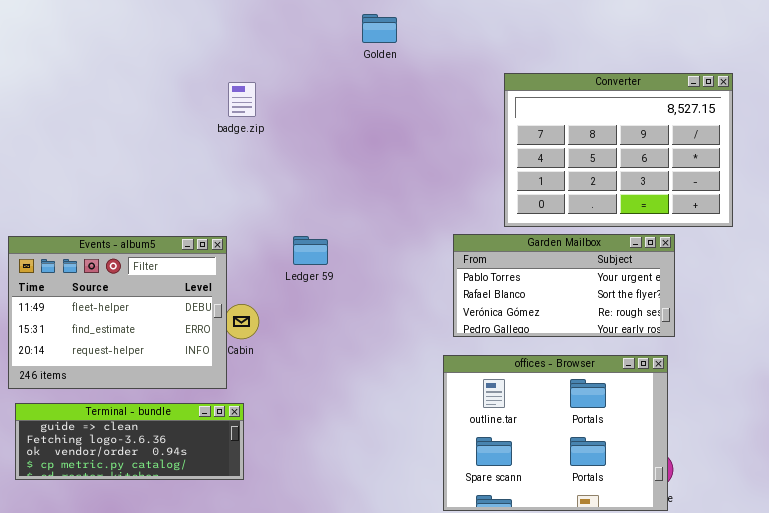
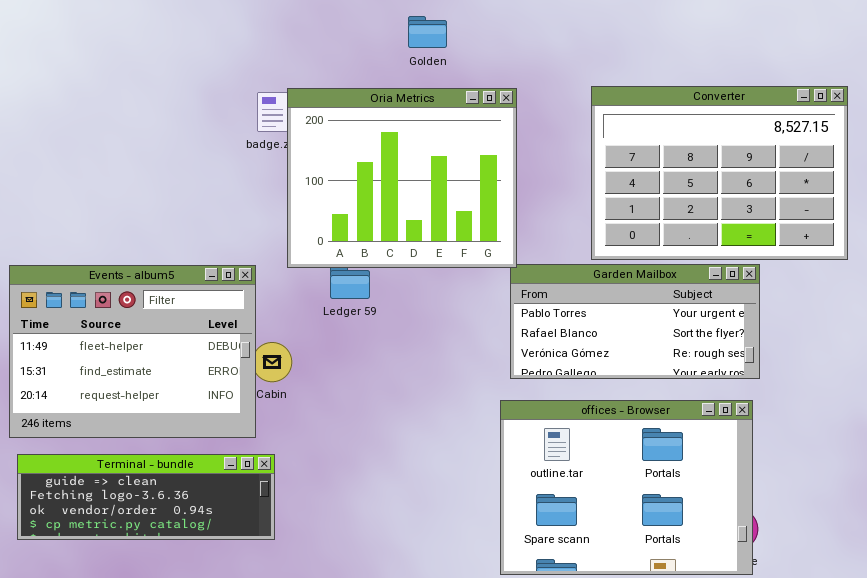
Converter: [504,73,733,227] -> [591,86,848,260], moved
Oria Metrics: none -> [287,88,517,268], opened

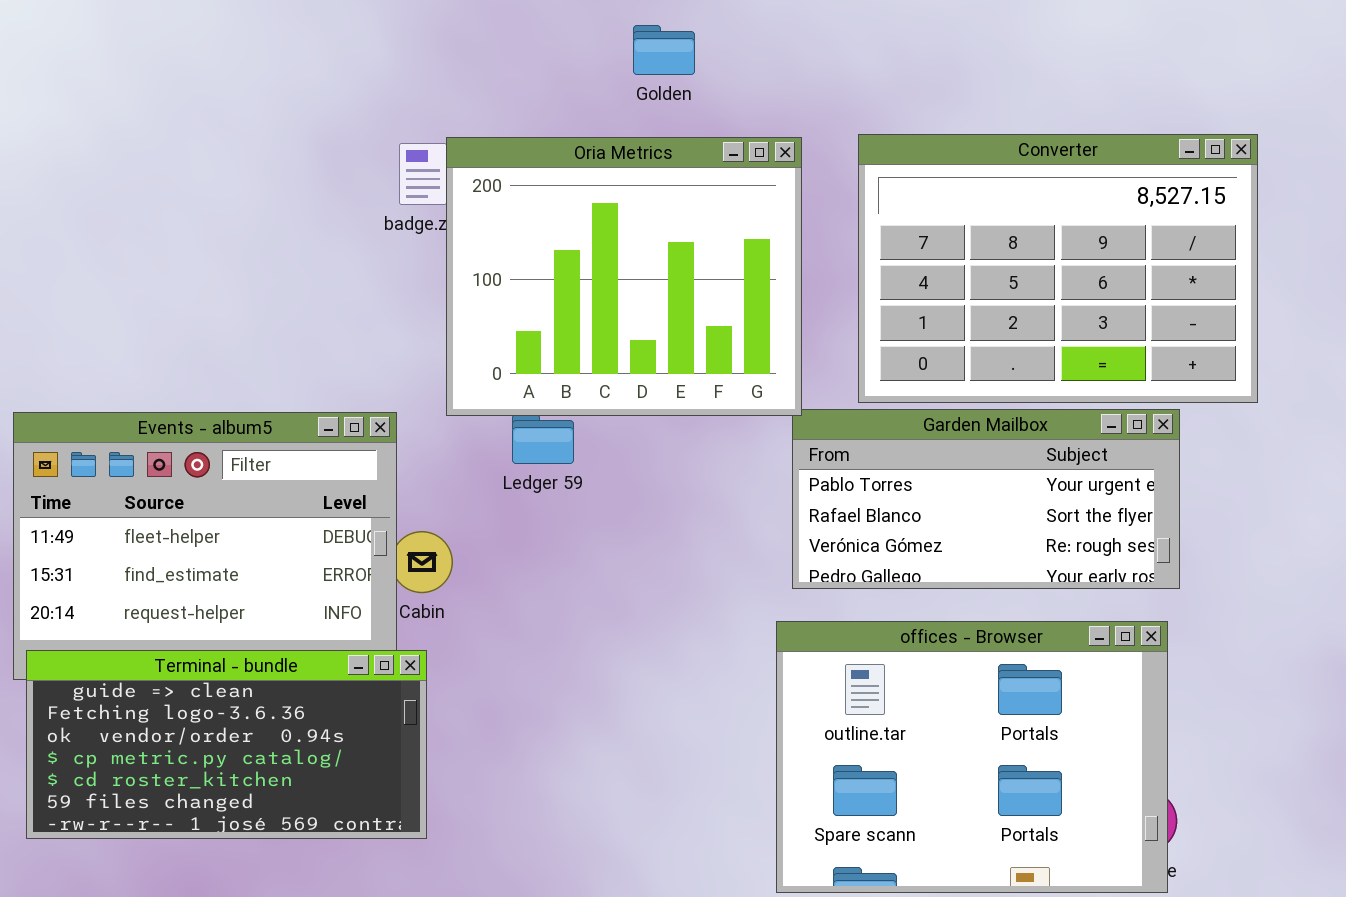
Converter: [591,86,848,260] -> [858,134,1258,403], moved
Terminal - bundle: [17,454,275,540] -> [26,650,427,839], resized

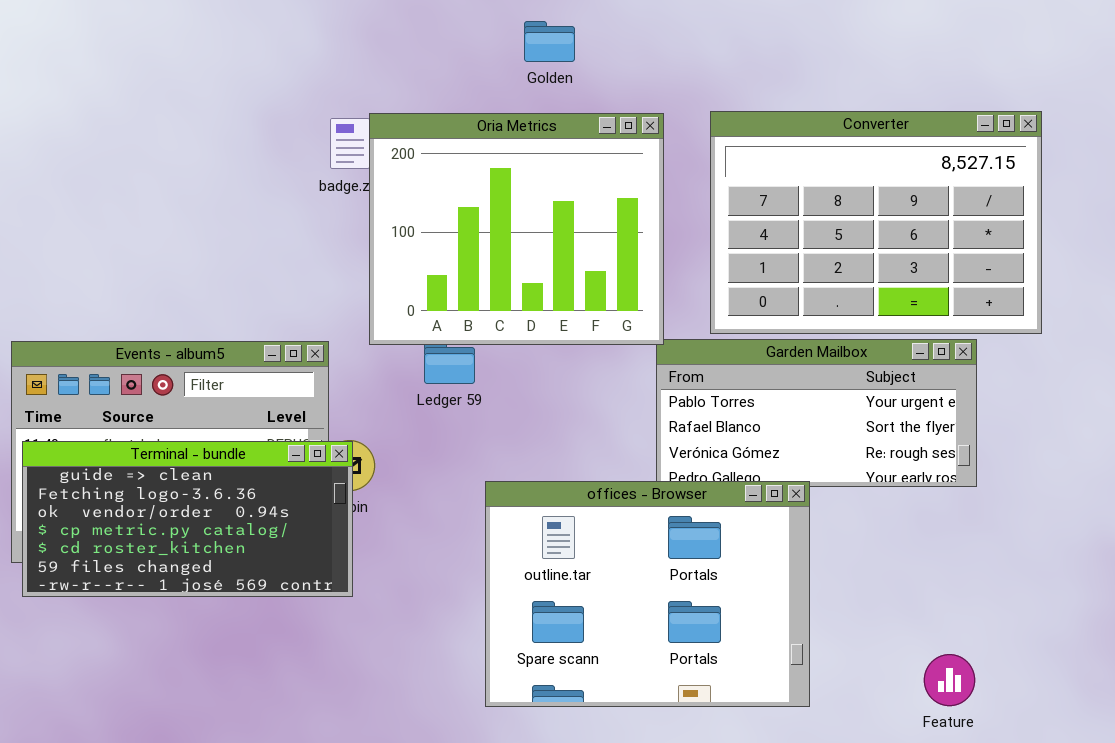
offices - Browser: [776,621,1168,893] -> [485,481,810,707], moved
Terminal - bundle: [26,650,427,839] -> [22,441,353,597], moved

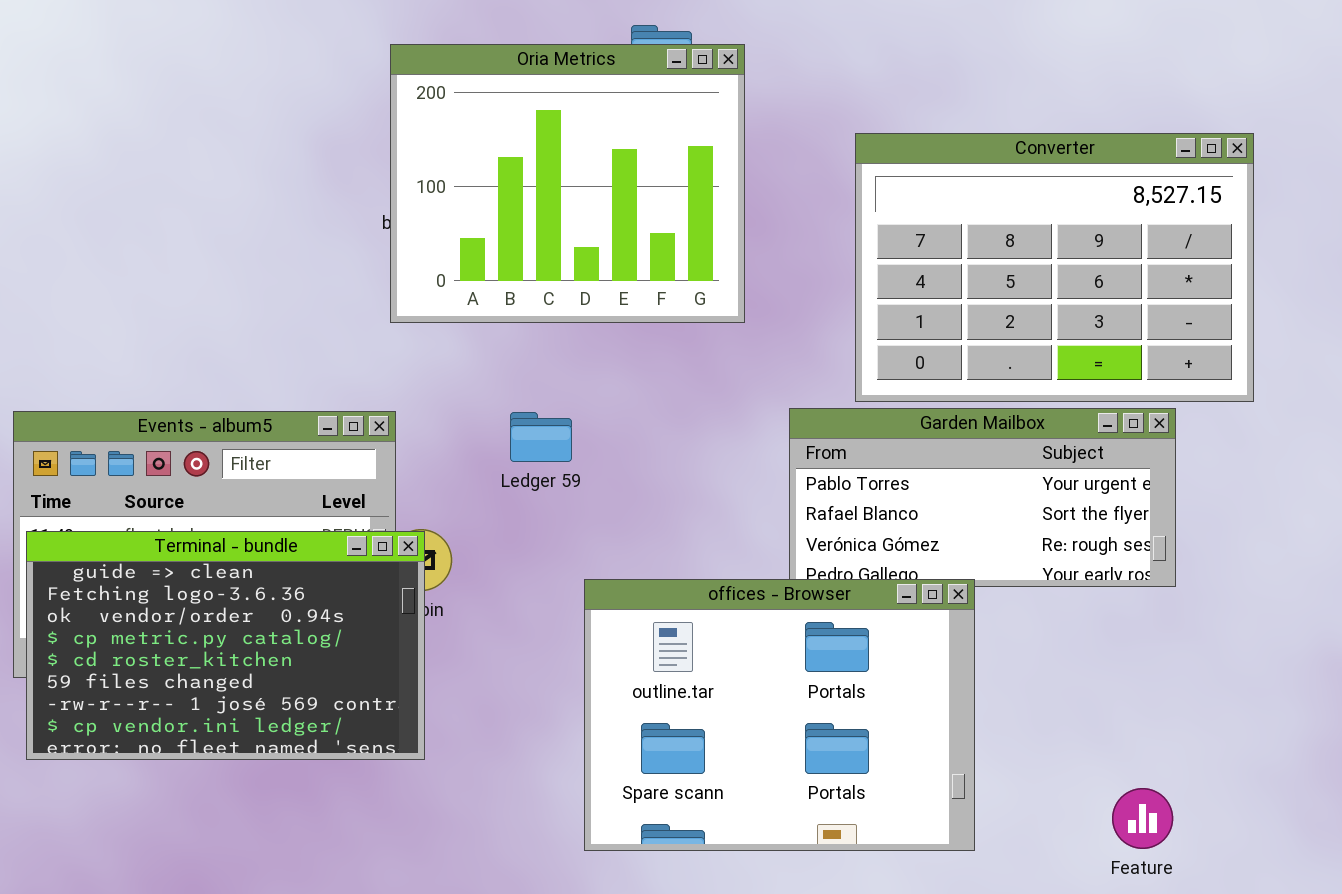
Oria Metrics: [369,113,664,345] -> [390,44,745,323], moved
Terminal - bundle: [22,441,353,597] -> [26,531,425,760], resized

